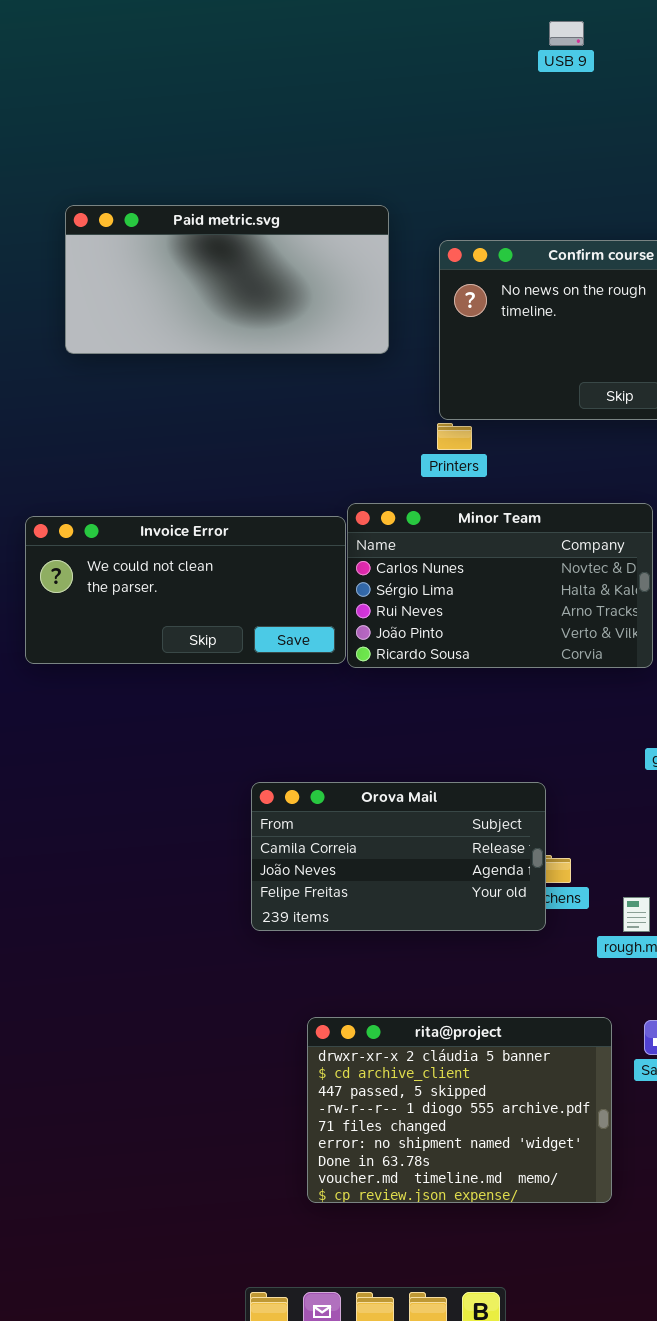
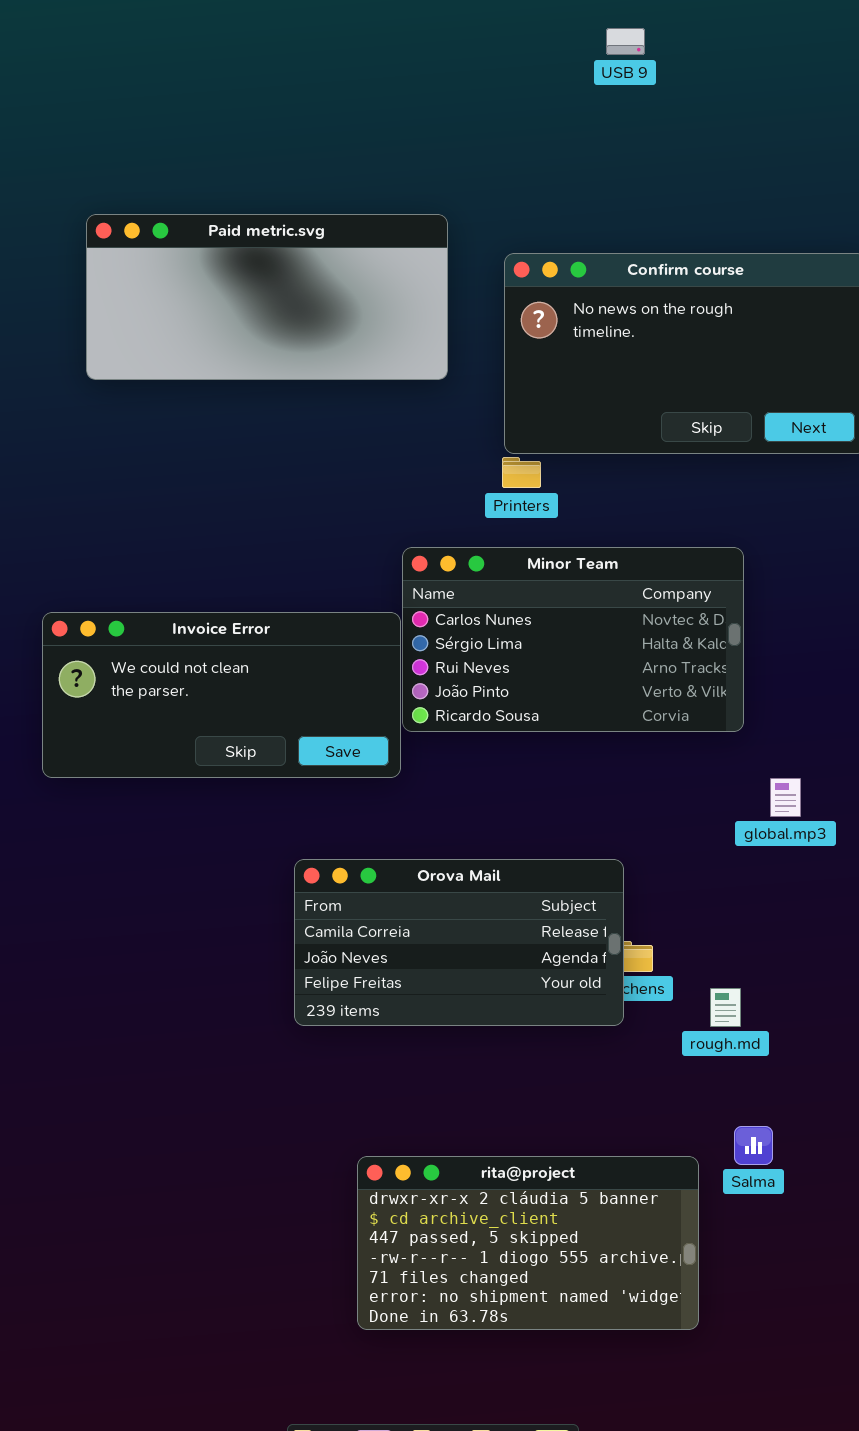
USB 9: [549,21,584,46] -> [606,28,645,55], moved
Invoice Error: [25,516,346,664] -> [42,612,401,778], moved
rita@project: [307,1017,612,1203] -> [357,1156,699,1330], resized

